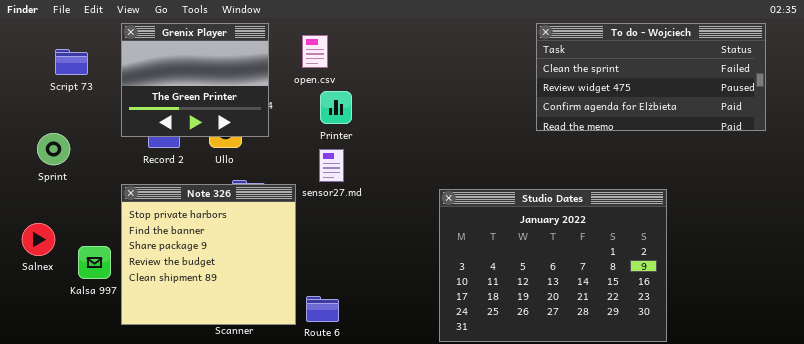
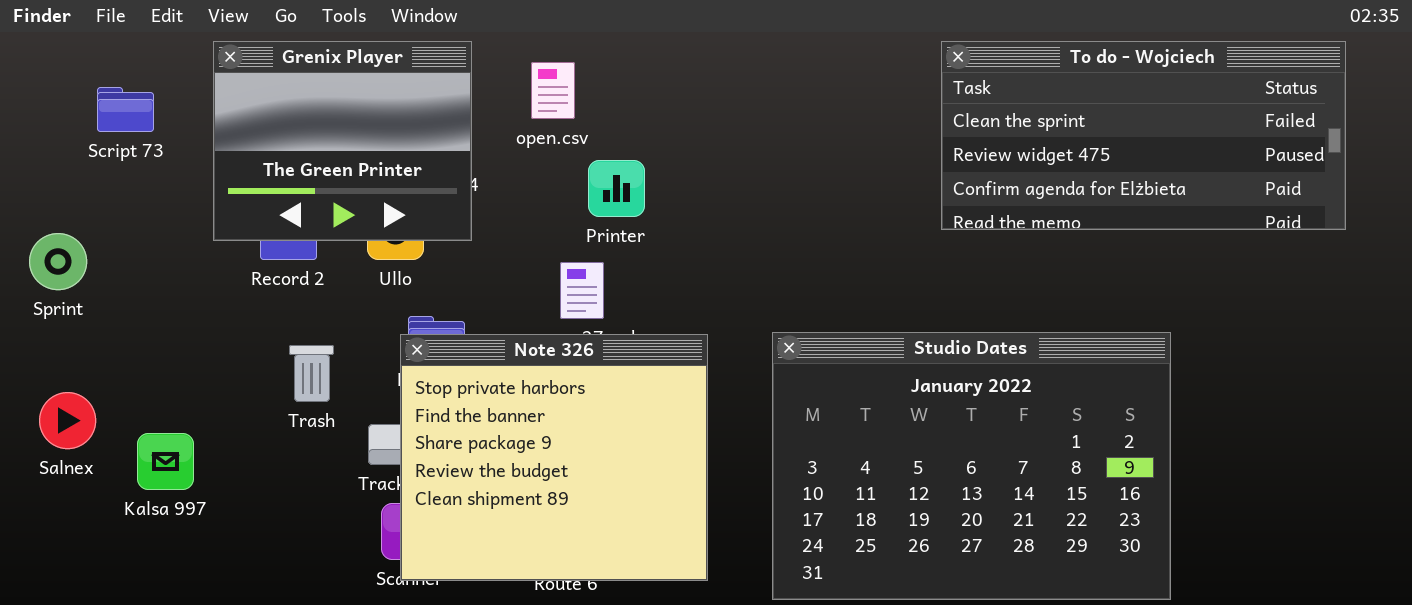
Printer: [320,91,352,124] -> [588,160,645,217], moved
Sprint: [37,133,70,165] -> [29,233,87,290], moved
Note 326: [121,184,296,325] -> [400,334,708,581], moved

